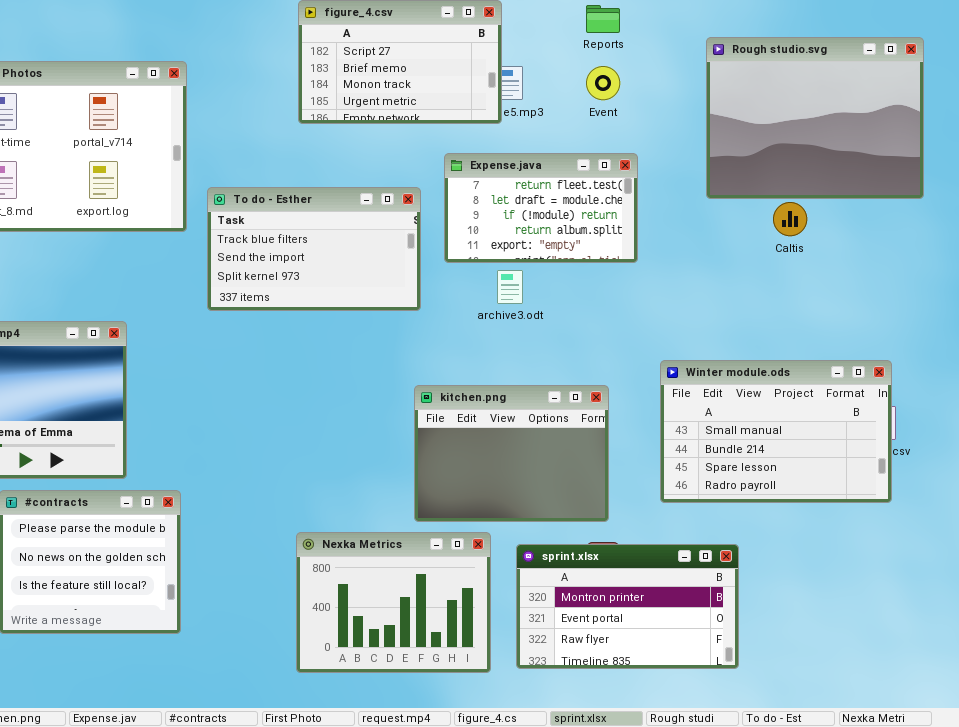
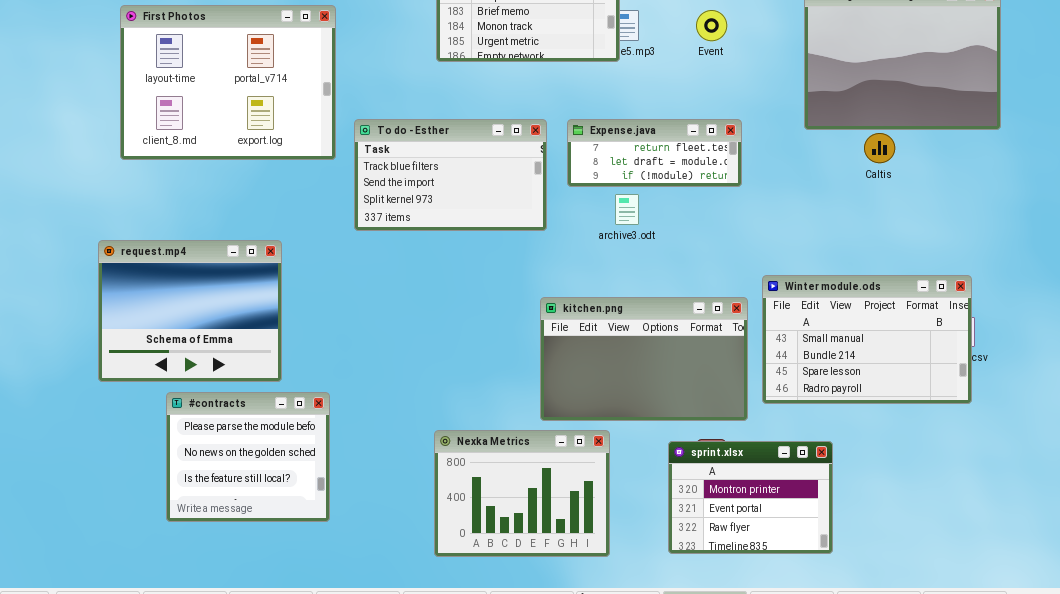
Expense.java: [444,153,638,263] -> [567,119,742,187], resized
kitchen.png: [414,385,609,522] -> [540,297,748,421], resized
sprint.xlsx: [516,544,739,669] -> [668,441,833,554], resized

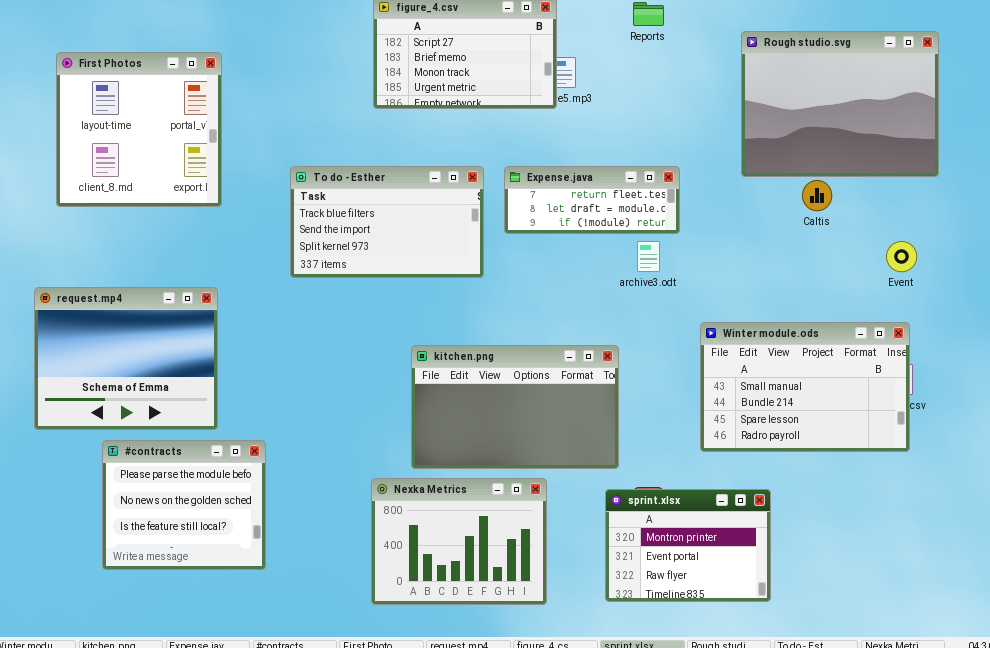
First Photos: [120,5,336,160] -> [56,52,222,207], resized
Event: [696,10,727,41] -> [886,241,917,272], moved
archive3.odt: [615,194,639,225] -> [637,241,660,272], moved
kitchen.png: [540,297,748,421] -> [411,345,619,469], moved

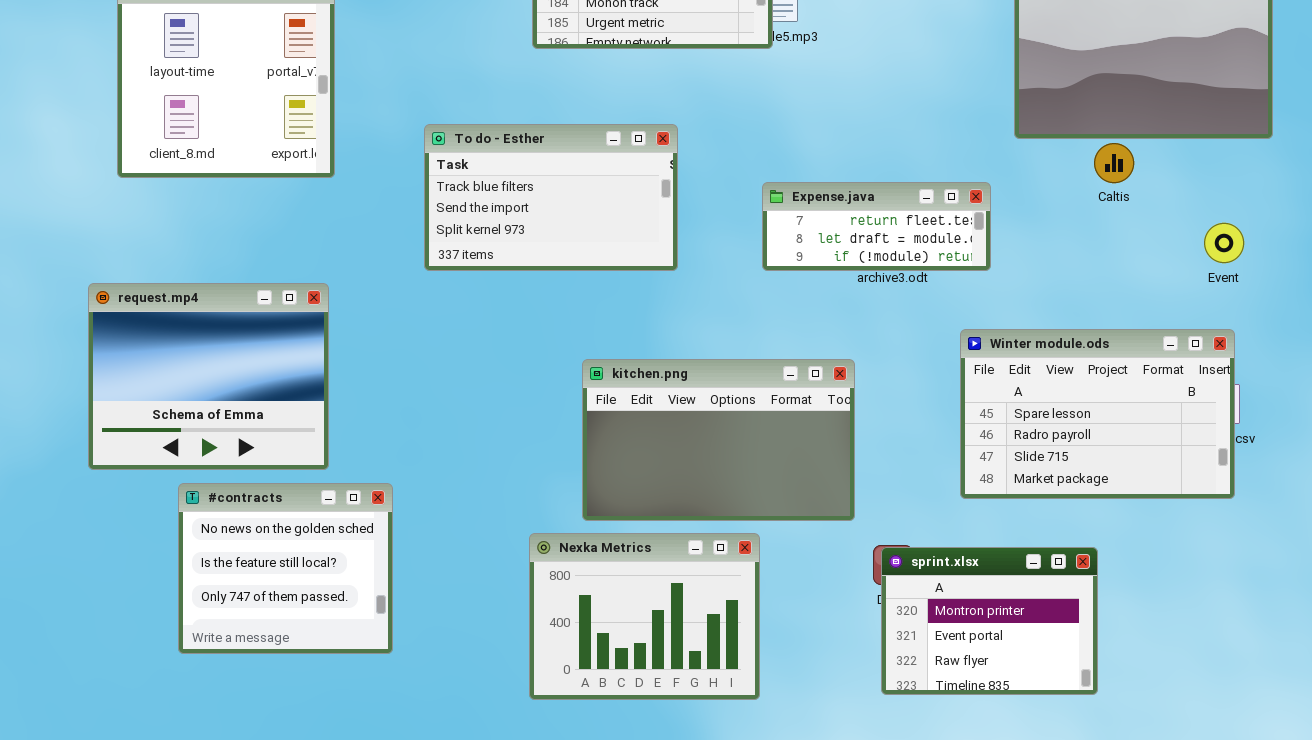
Expense.java: [504,166,680,234] -> [762,182,991,271], moved
Winter module.ods: [700,322,910,452] -> [960,329,1235,499], scrolled down 2 rows
#contracts: [102,440,266,570] -> [178,483,393,654], scrolled down 1 row
sprint.xlsx: [605,489,771,602] -> [881,547,1098,695], moved

